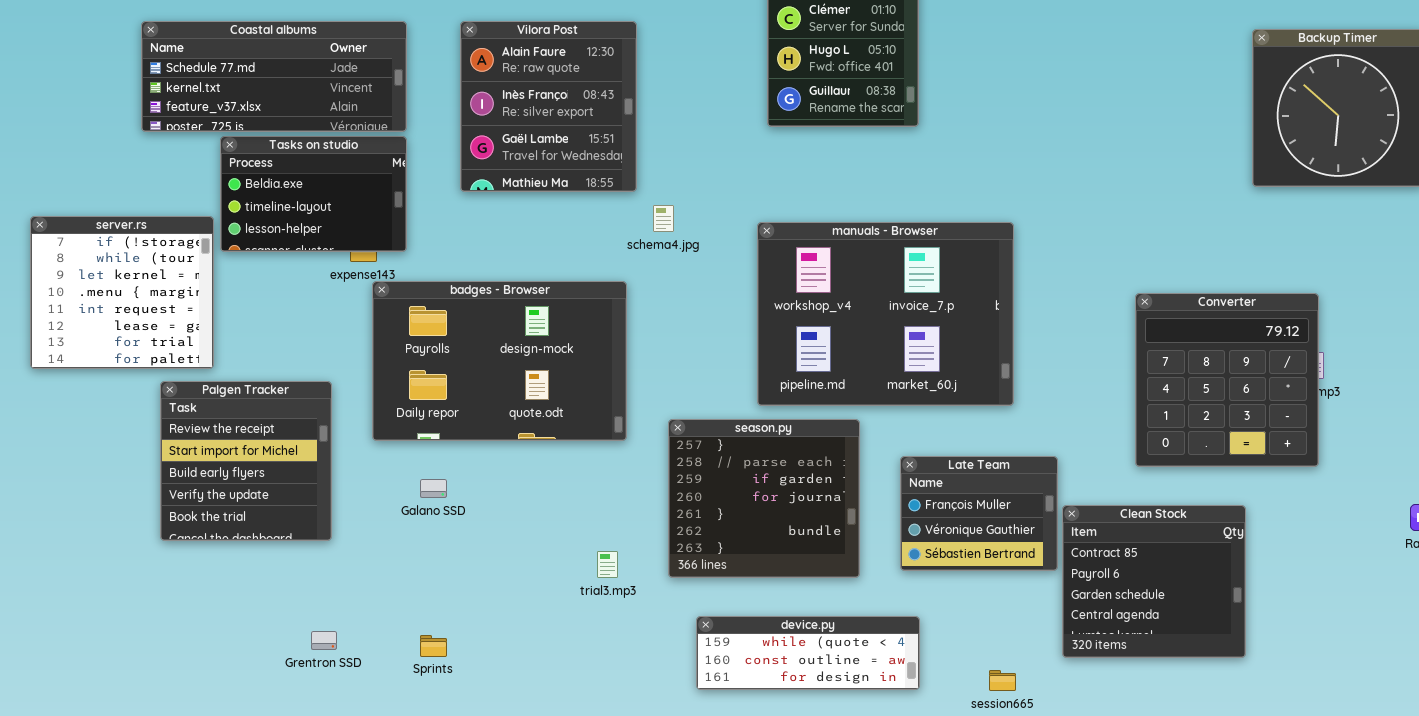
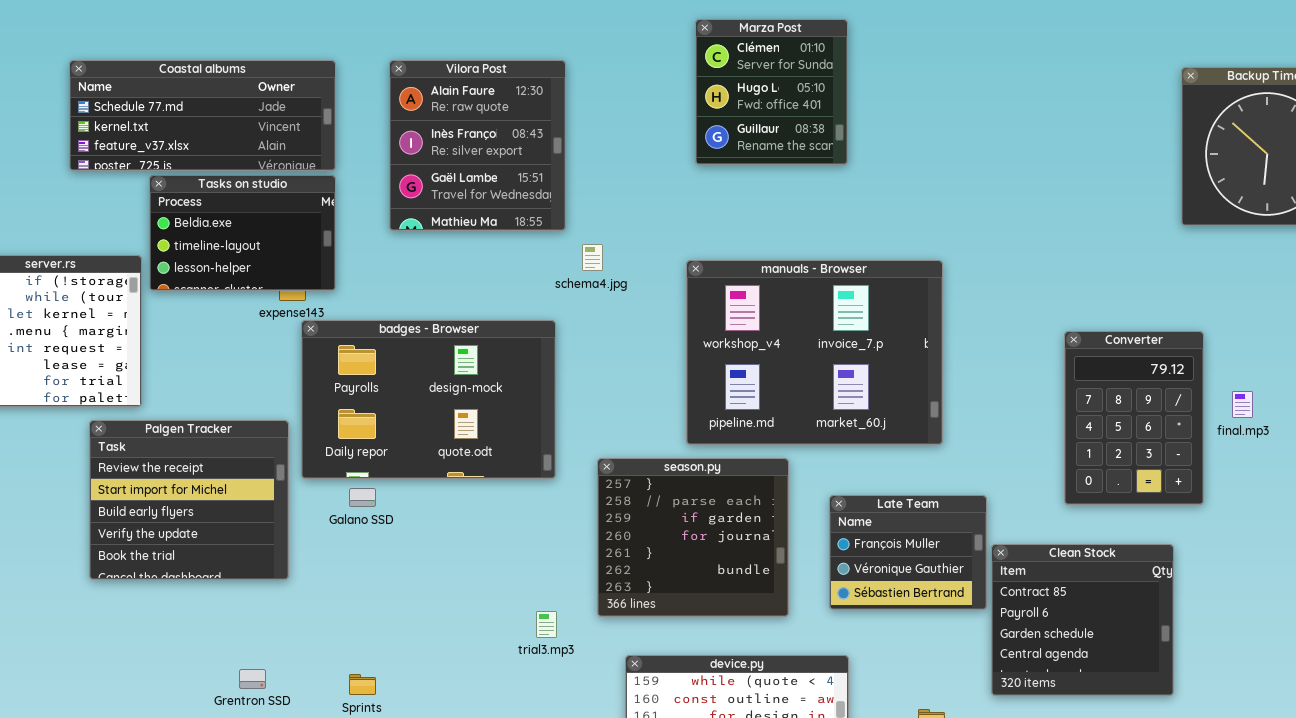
Converter: [1135,293,1319,467] -> [1064,331,1204,505], resized
Palgen Tracker: [160,381,332,541] -> [89,420,289,580], resized
Galano SSD: [420,479,447,498] -> [349,488,376,507], moved
trial3.mp3: [597,551,618,578] -> [536,611,557,638], moved

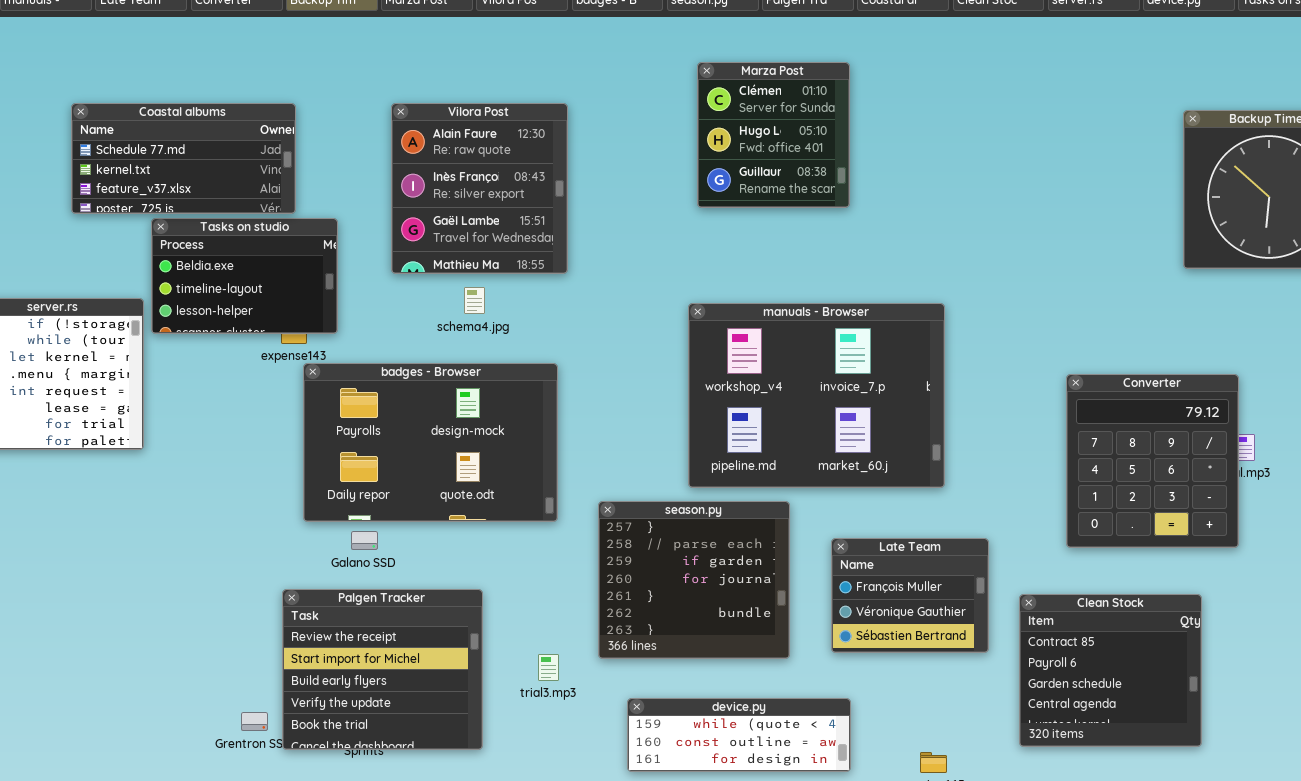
Coastal albums: [69,60,336,171] -> [71,103,296,214], resized
schema4.jpg: [582,244,603,271] -> [464,287,485,314], moved
Converter: [1064,331,1204,505] -> [1066,374,1239,548], resized
Palgen Tracker: [89,420,289,580] -> [282,589,483,750], moved
Clean Stock: [991,544,1174,696] -> [1019,594,1202,747], moved

